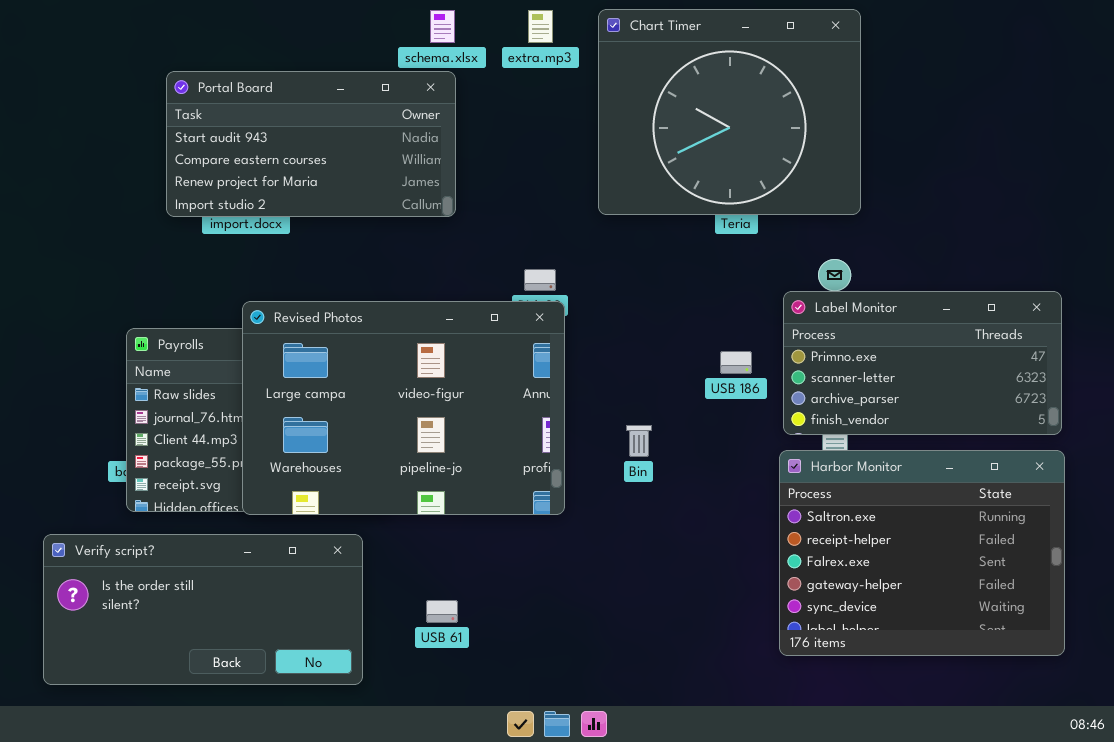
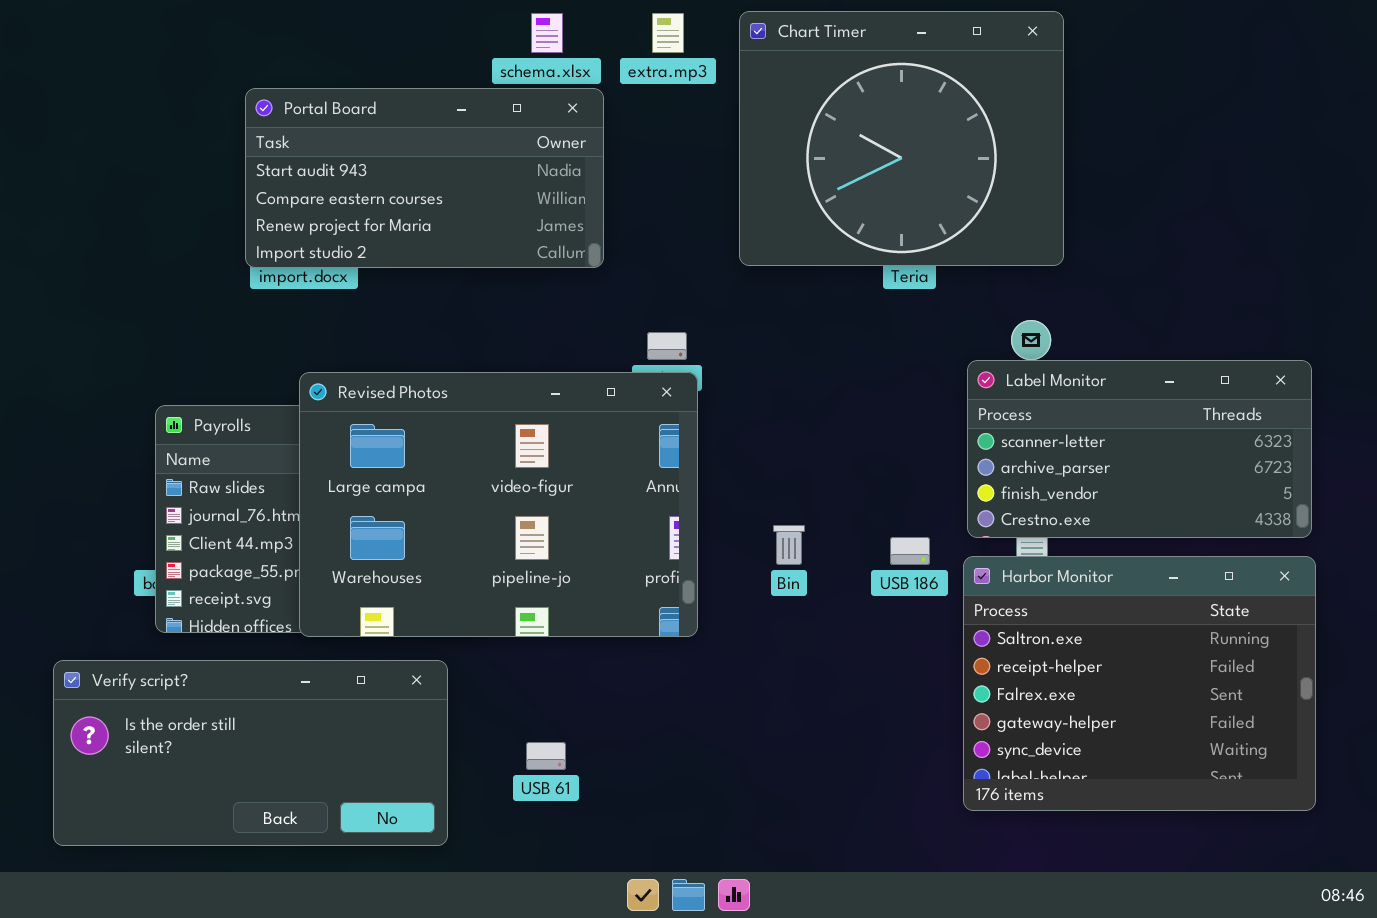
Portal Board: [166,71,456,217] -> [245,88,604,268], moved
Label Monitor: [783,291,1062,435] -> [967,360,1312,538], scrolled down 1 row
USB 186: [720,351,752,374] -> [890,537,930,565], moved

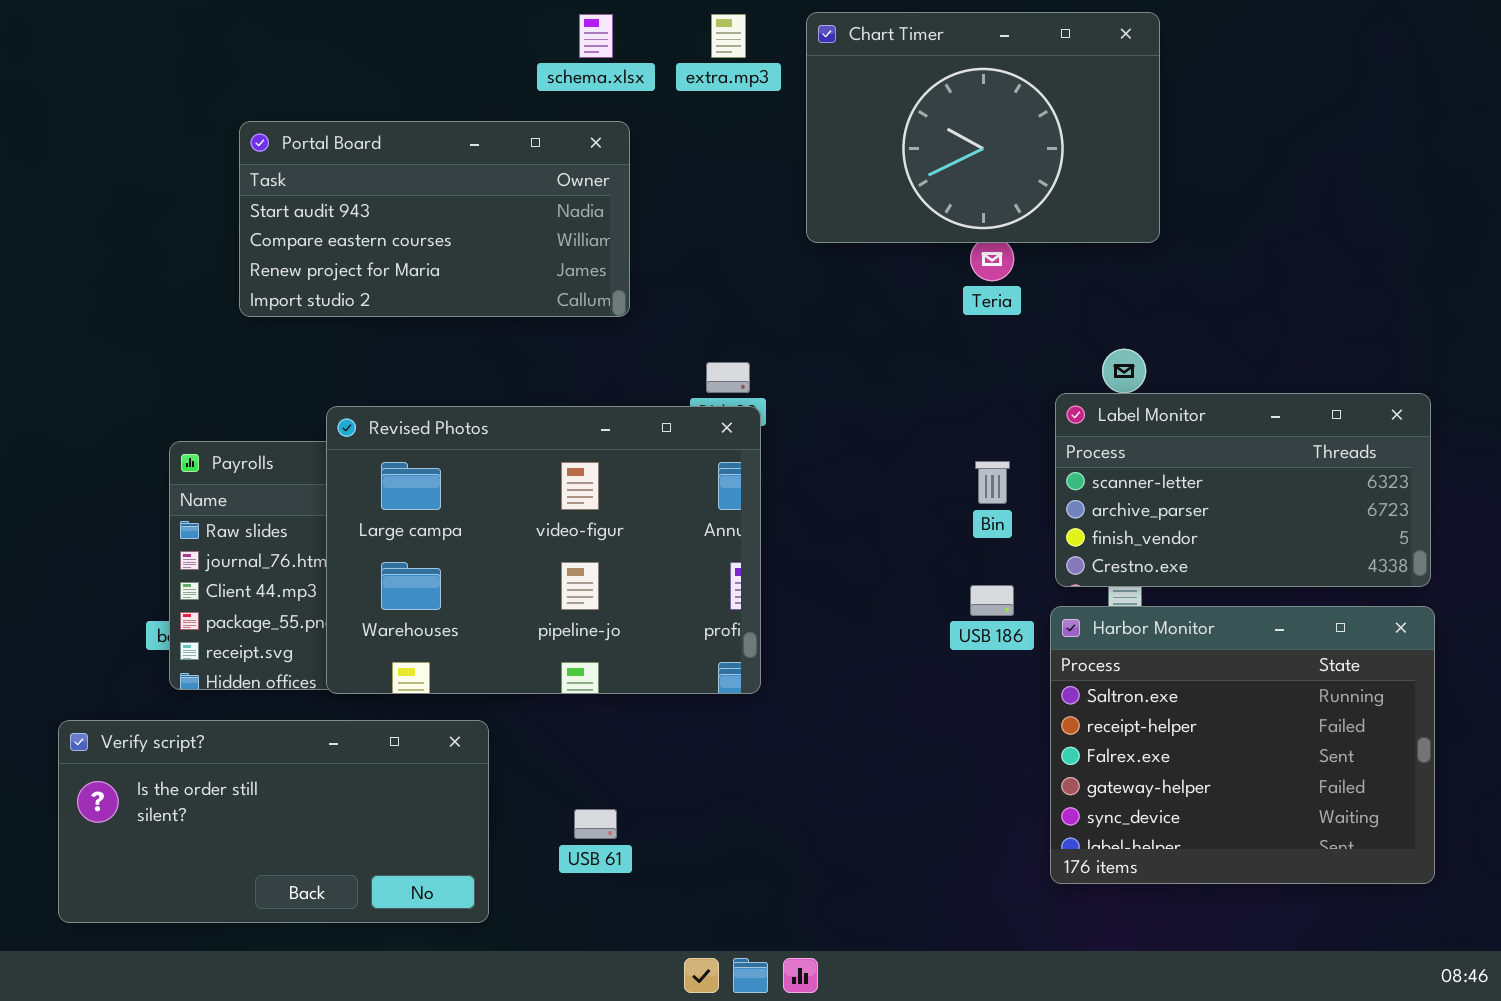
Chart Timer: [739,11,1064,266] -> [806,12,1160,243], resized
Portal Board: [245,88,604,268] -> [239,121,630,317], moved
Bin: [773,525,805,565] -> [975,461,1010,504], moved

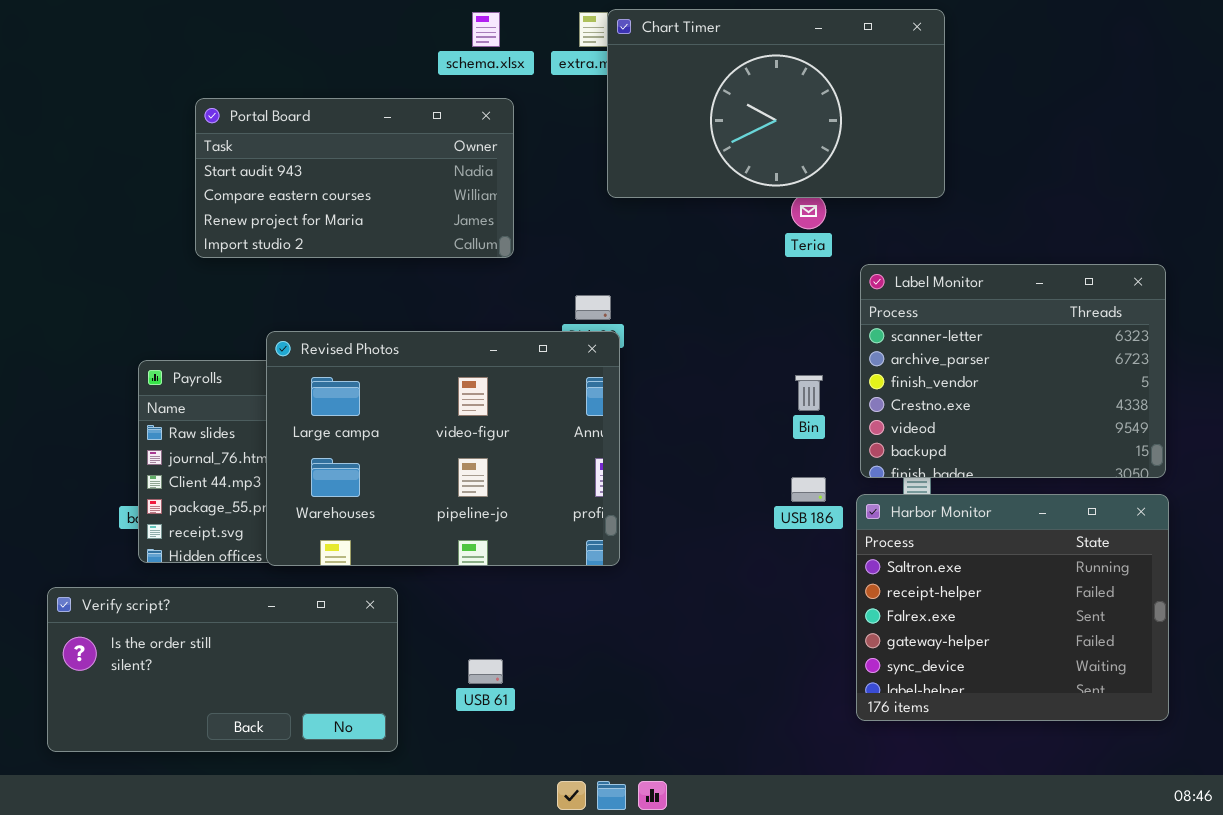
Chart Timer: [806,12,1160,243] -> [607,9,945,198], resized
Label Monitor: [1055,393,1431,587] -> [860,264,1166,478], resized

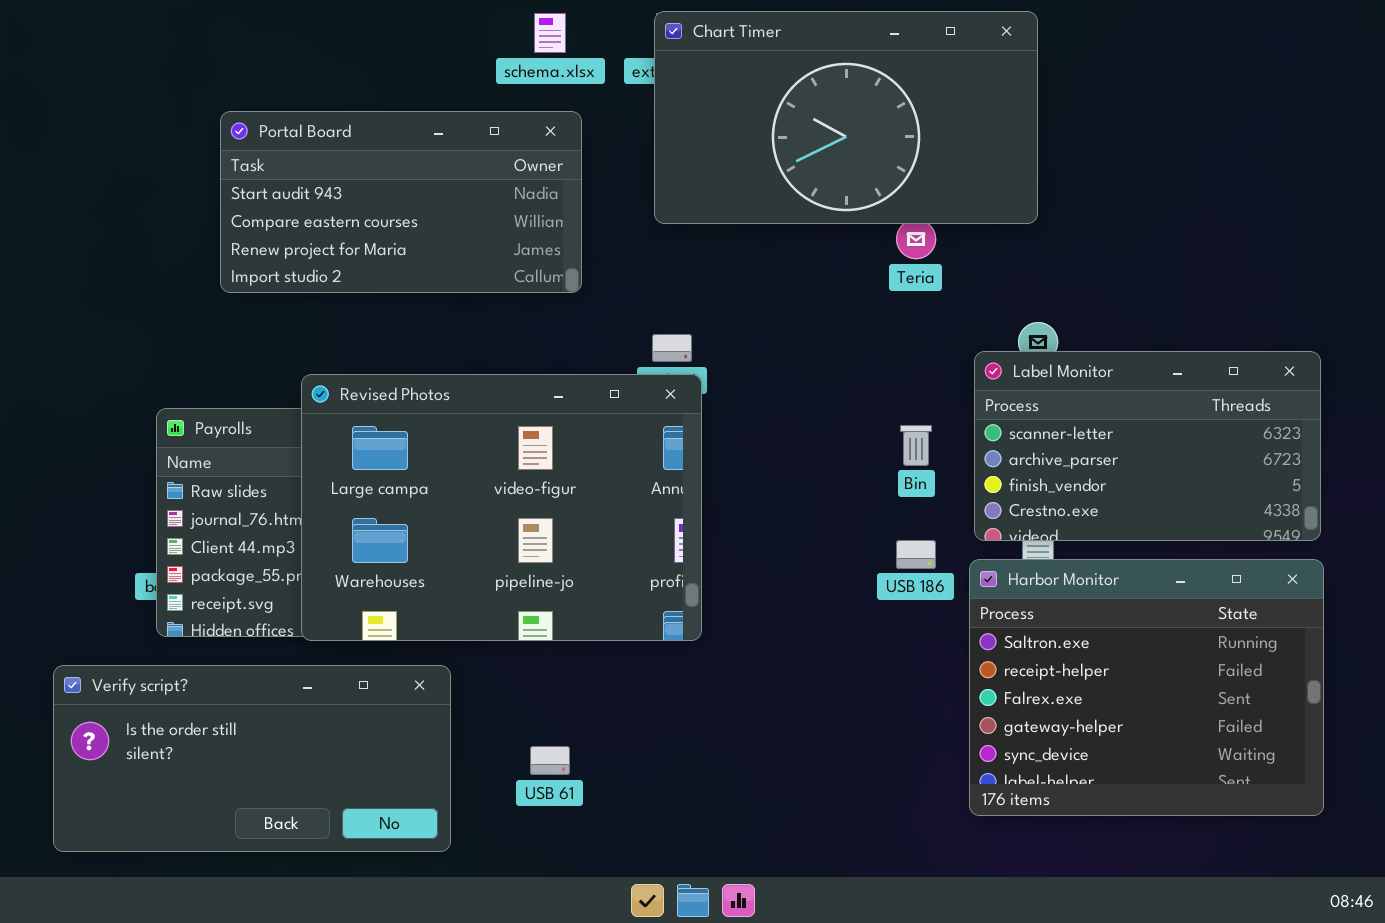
Chart Timer: [607,9,945,198] -> [654,11,1038,224], moved
Label Monitor: [860,264,1166,478] -> [974,351,1321,541], resized

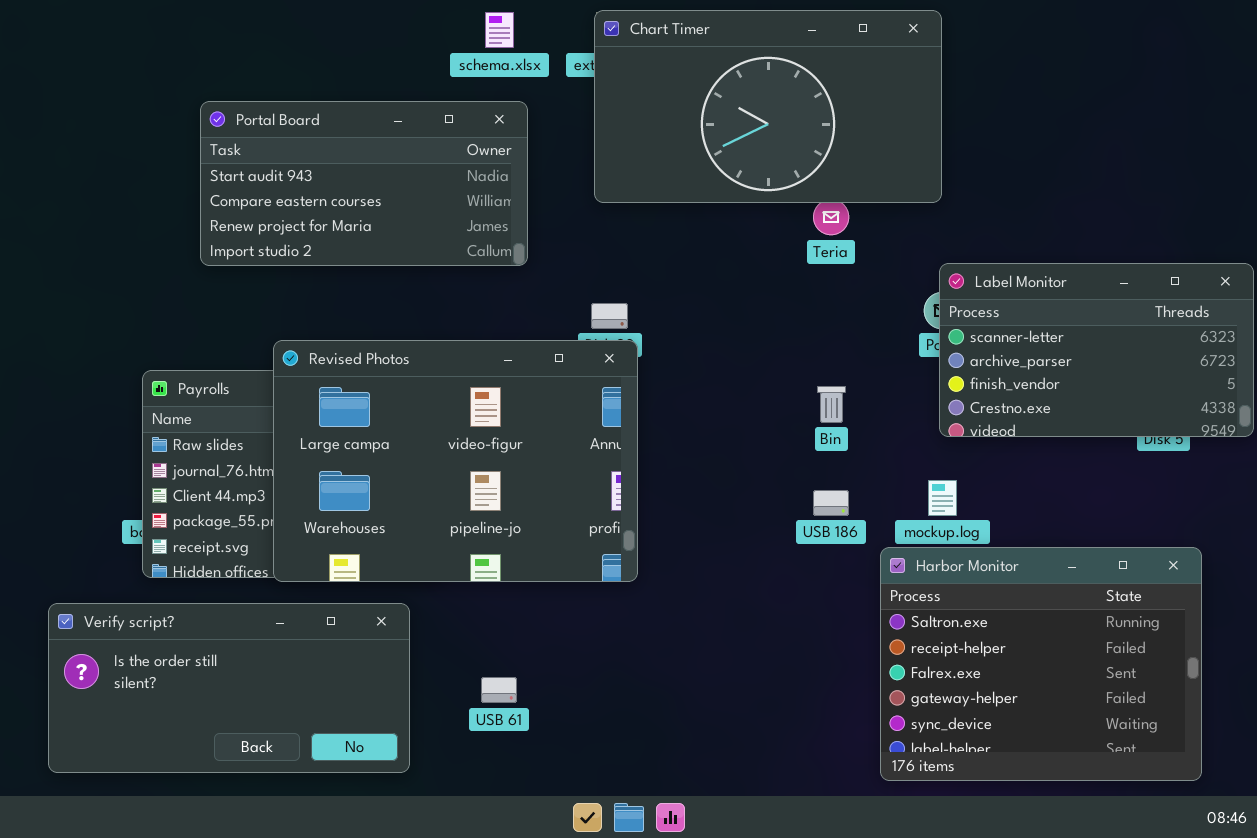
Label Monitor: [974,351,1321,541] -> [939,263,1254,437], moved
Harbor Monitor: [969,559,1324,816] -> [880,547,1202,781], moved

